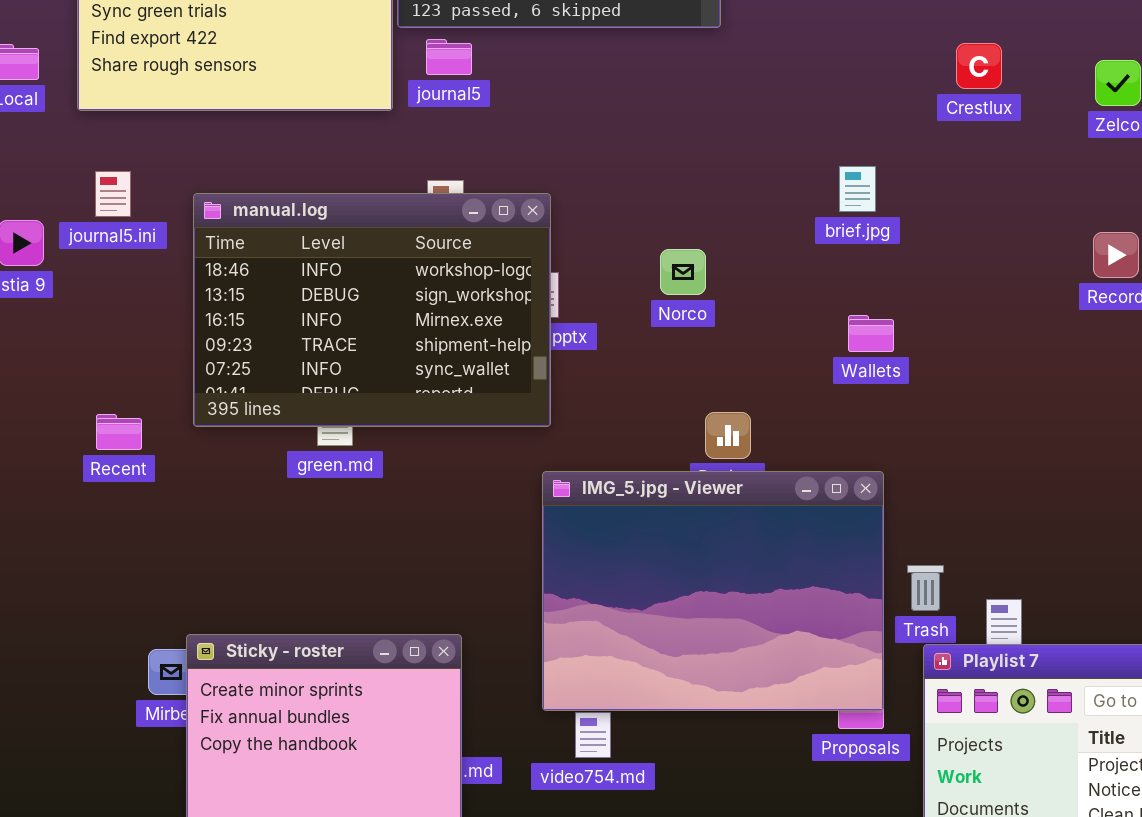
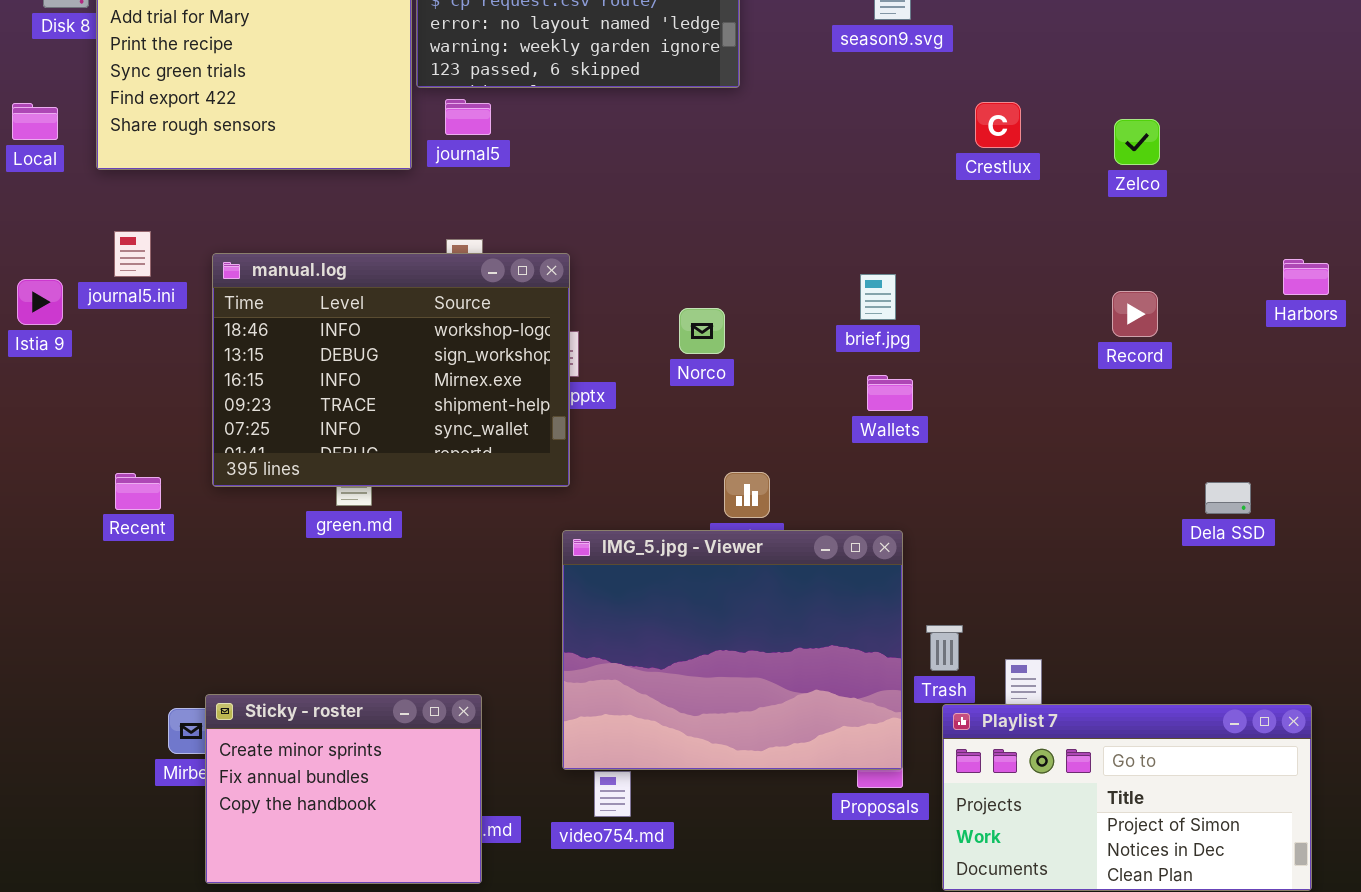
brief.jpg: [839,166,876,212] -> [860,274,896,320], moved

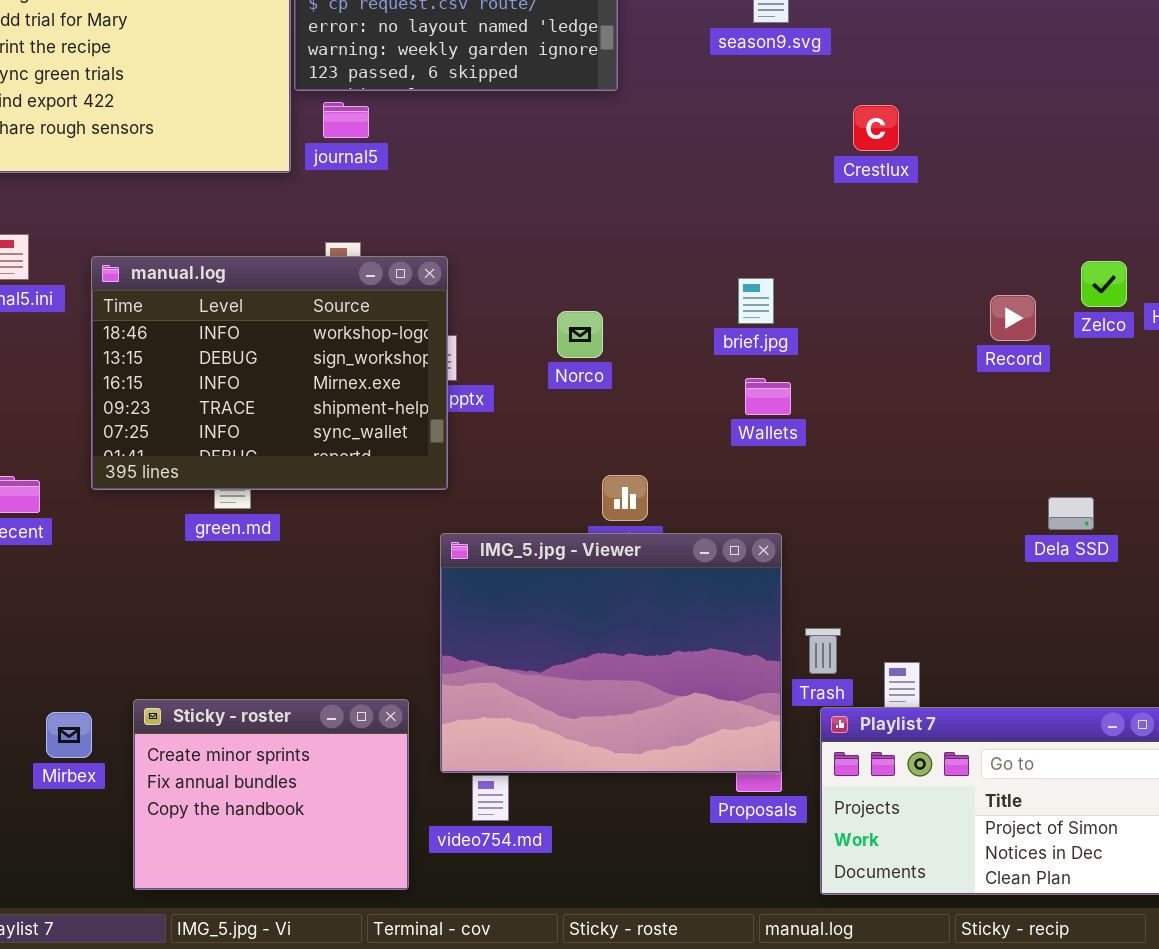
Zelco: [1114,119,1160,165] -> [1081,261,1127,307], moved
Dela SSD: [1205,482,1251,514] -> [1048,497,1094,530], moved
Sticky - roster: [205,694,482,884] -> [133,699,409,890], moved

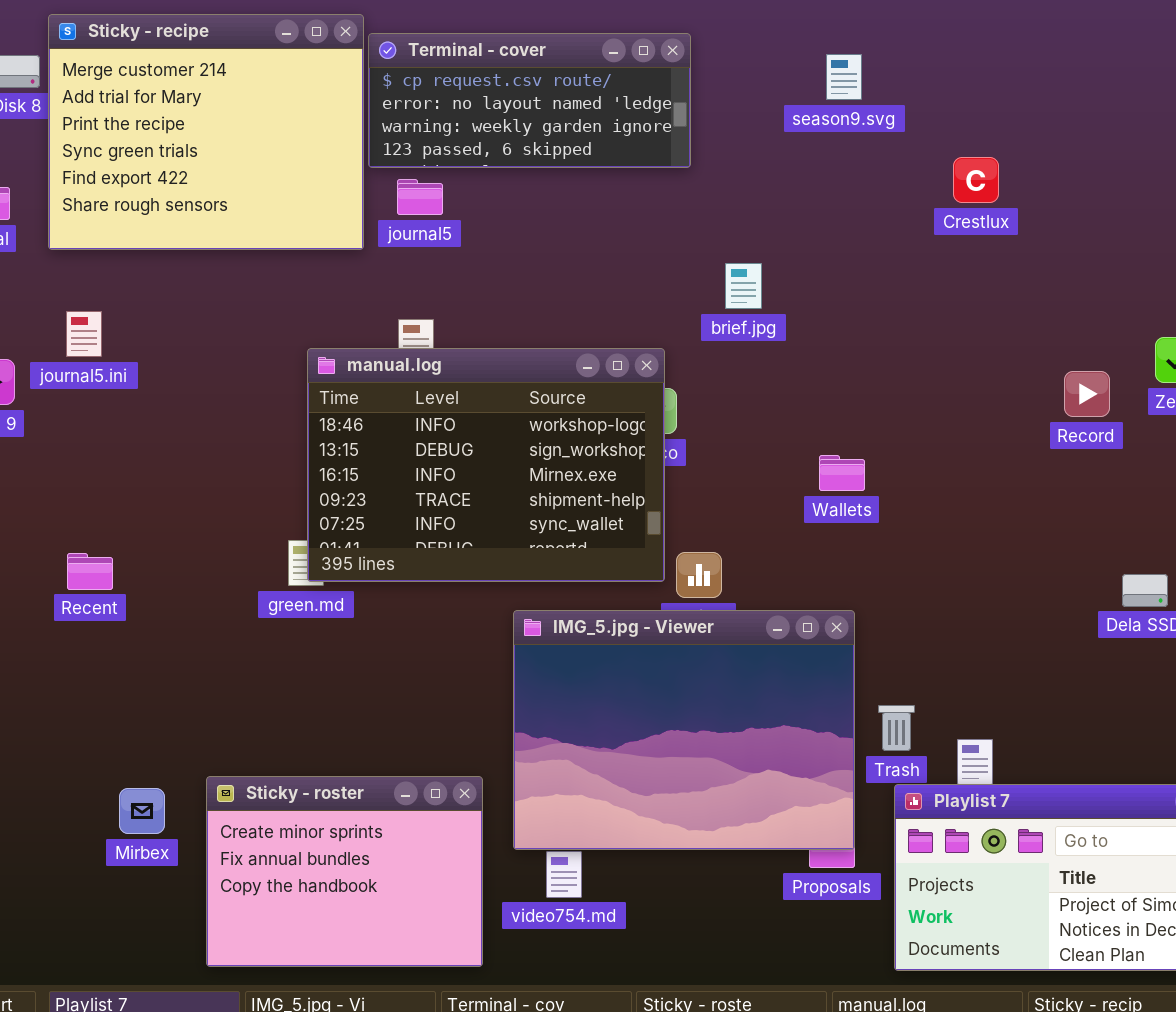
Crestlux: [853,105,899,151] -> [953,157,999,203], moved
manual.log: [91,256,448,490] -> [307,348,665,582], moved
brief.jpg: [738,278,774,324] -> [725,263,762,309], moved

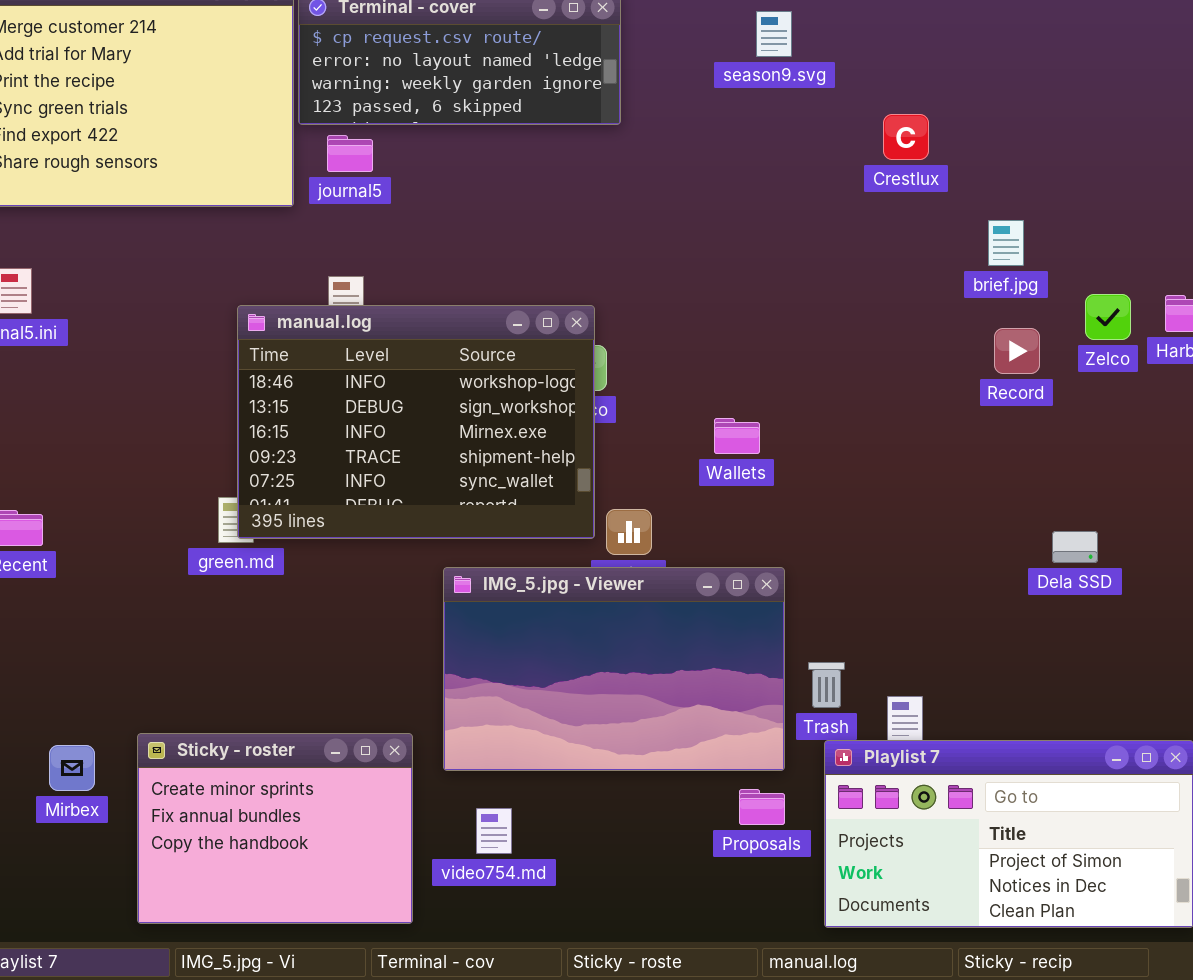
brief.jpg: [725,263,762,309] -> [988,220,1024,266], moved
Wallets: [819,455,865,491] -> [714,418,760,454], moved
IMG_5.jpg - Viewer: [513,610,855,850] -> [443,567,785,771], resized

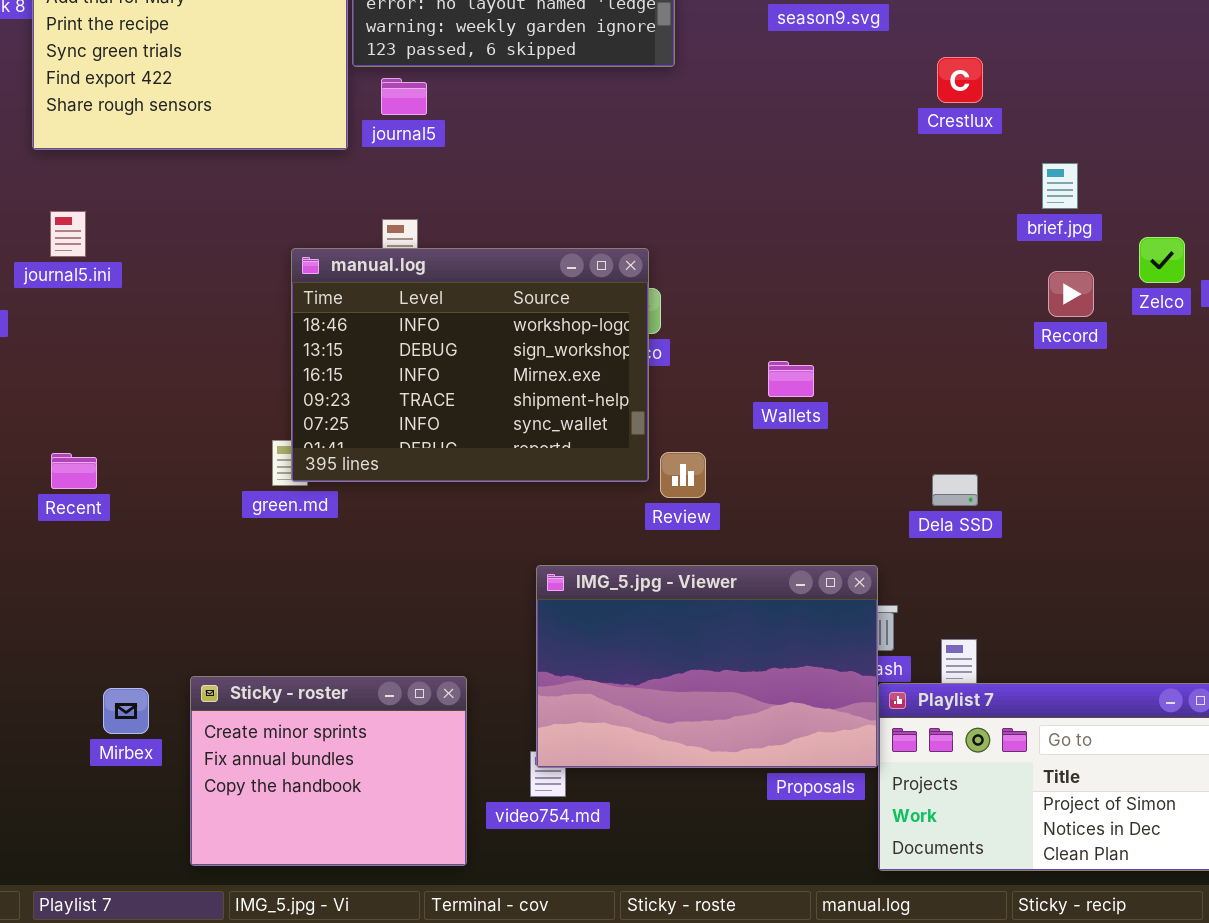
Dela SSD: [1052,531,1098,563] -> [932,474,978,506], moved
IMG_5.jpg - Viewer: [443,567,785,771] -> [536,565,878,768], moved

